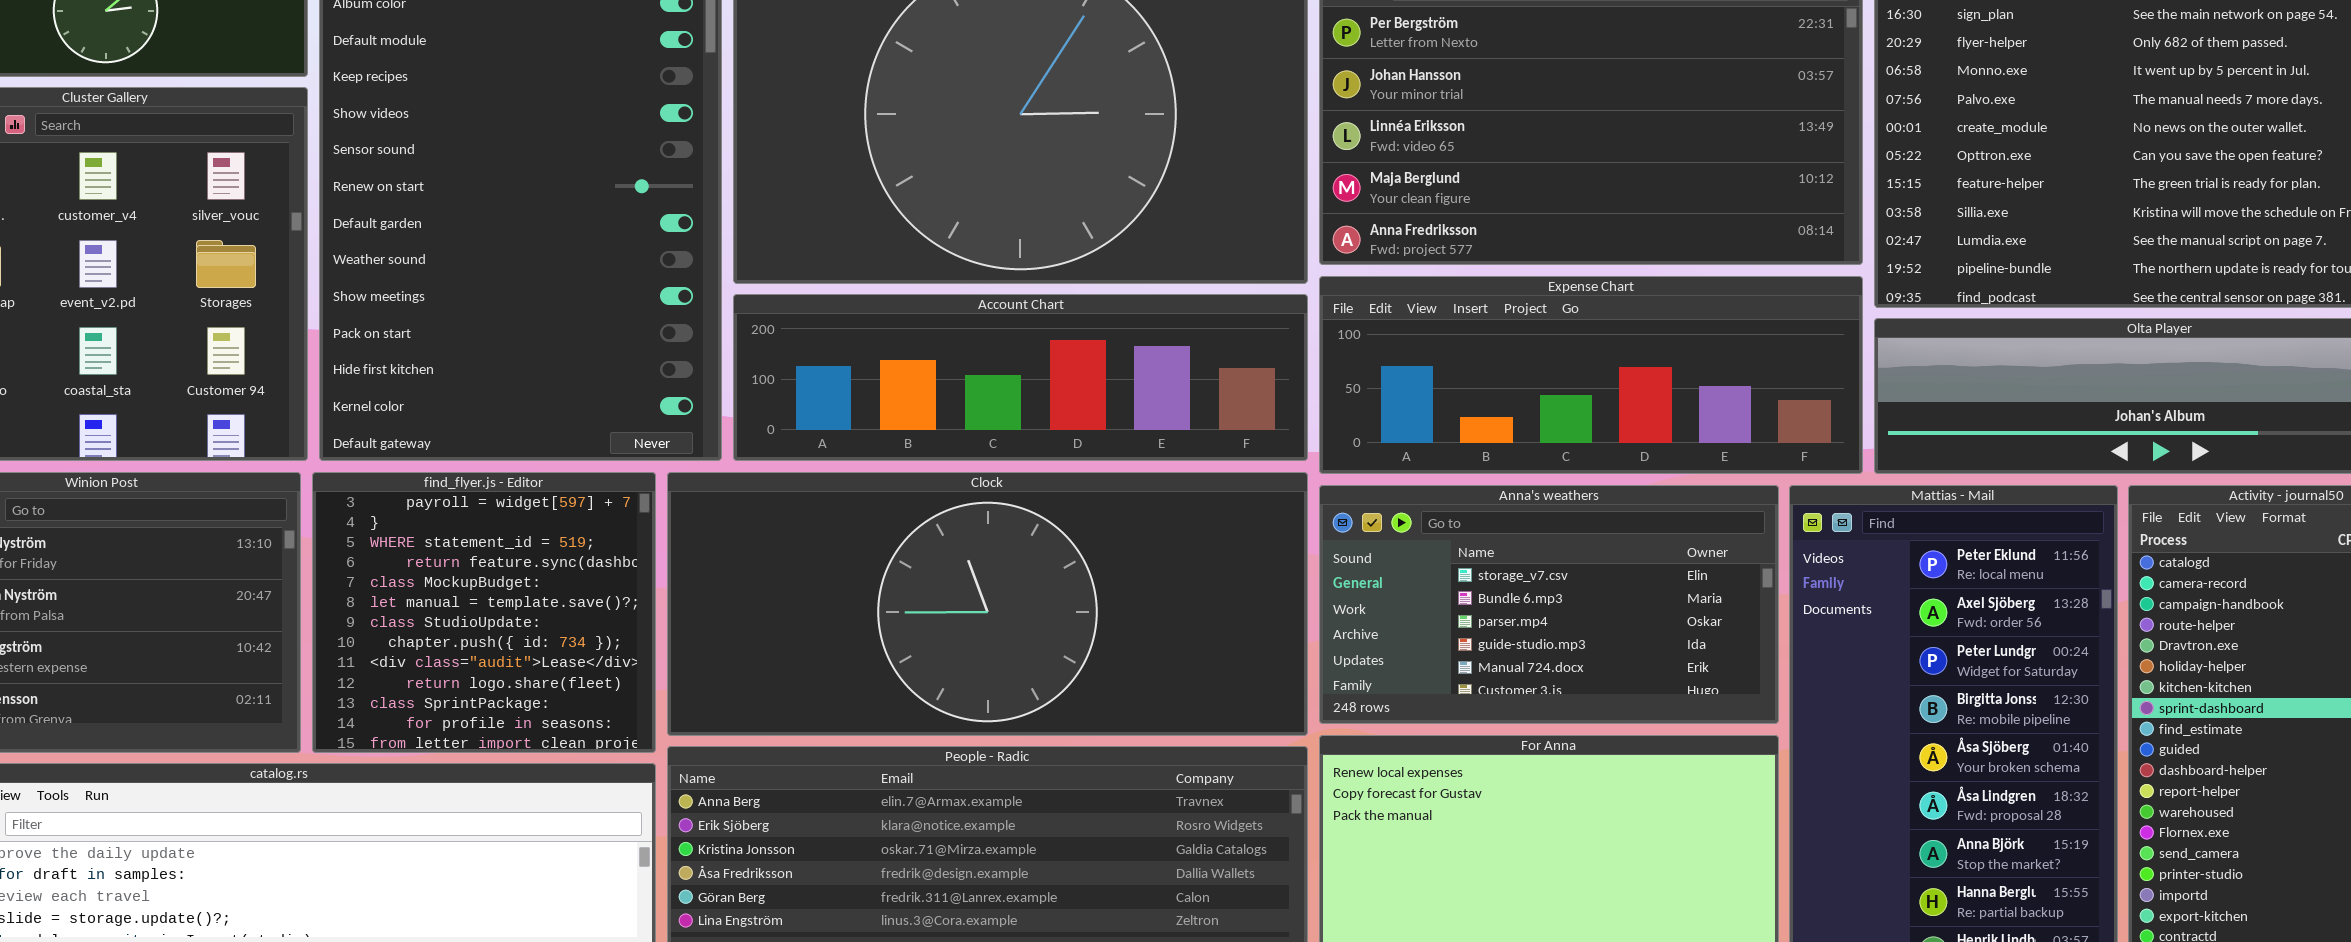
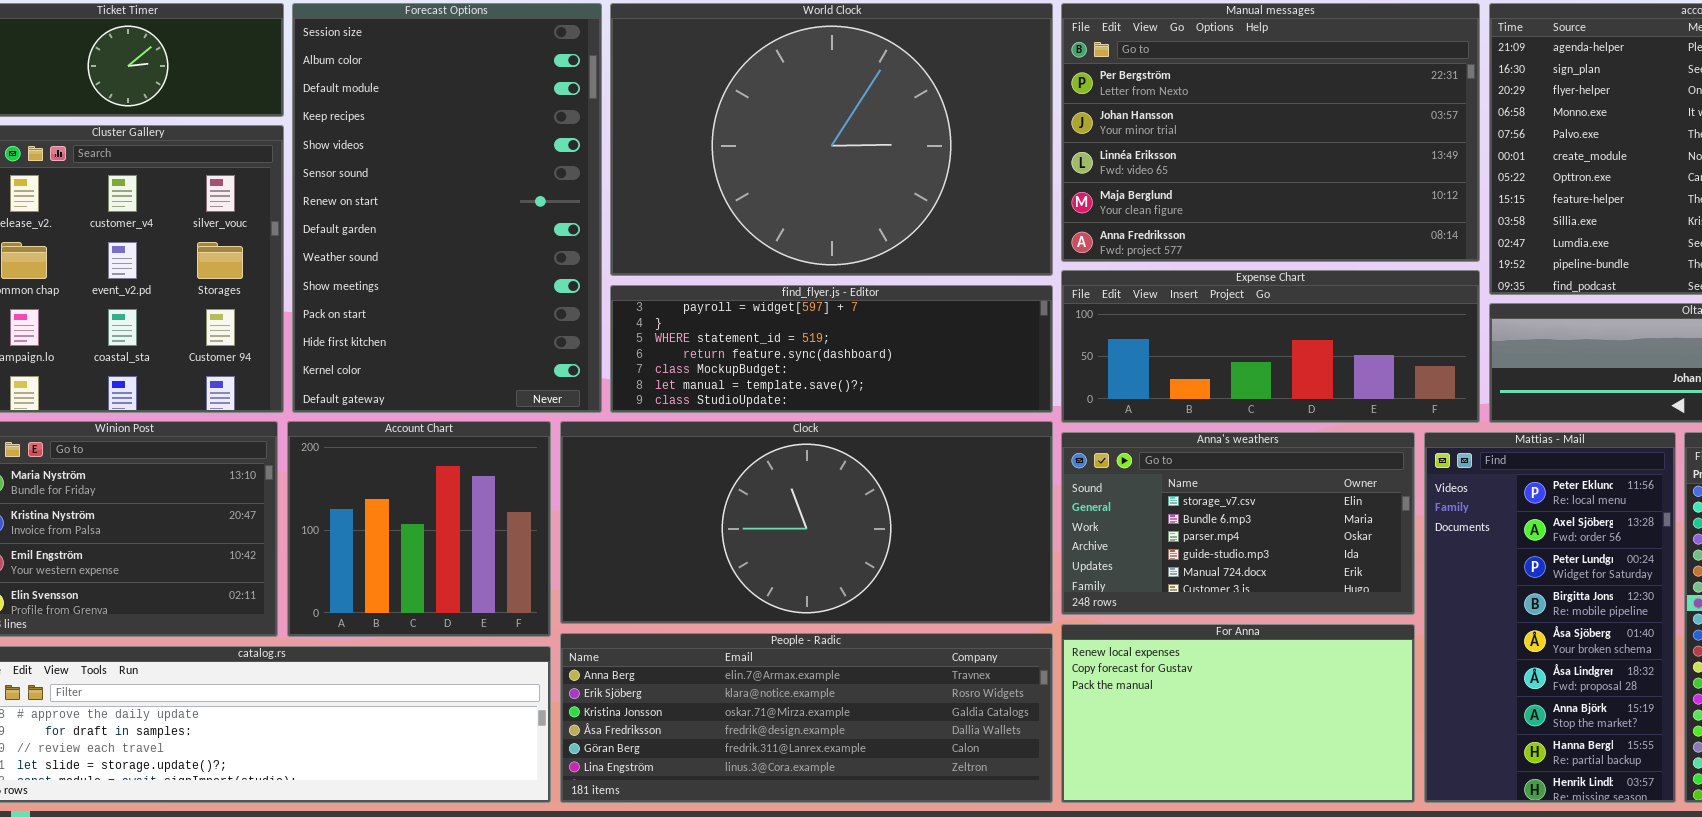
Account Chart: [733,294,1308,461] -> [287,421,551,637], moved, resized
find_flyer.js - Editor: [312,472,656,753] -> [610,285,1053,413], moved, resized

